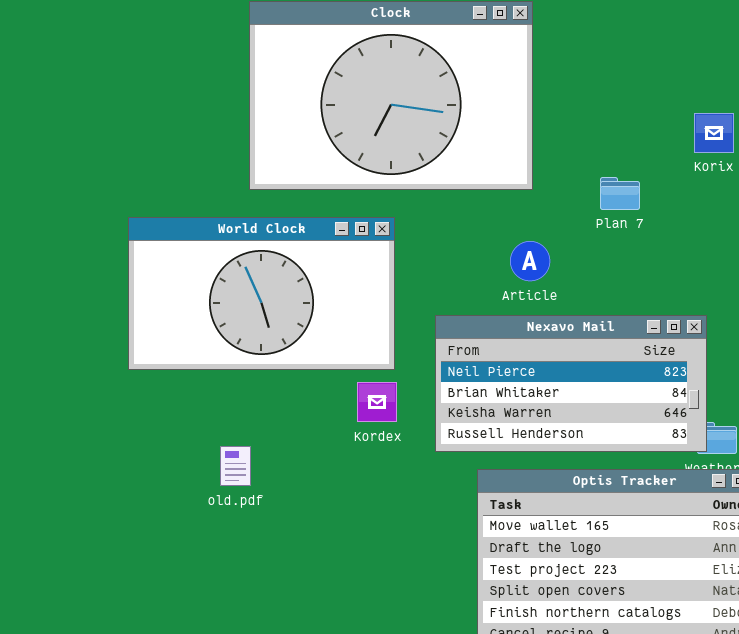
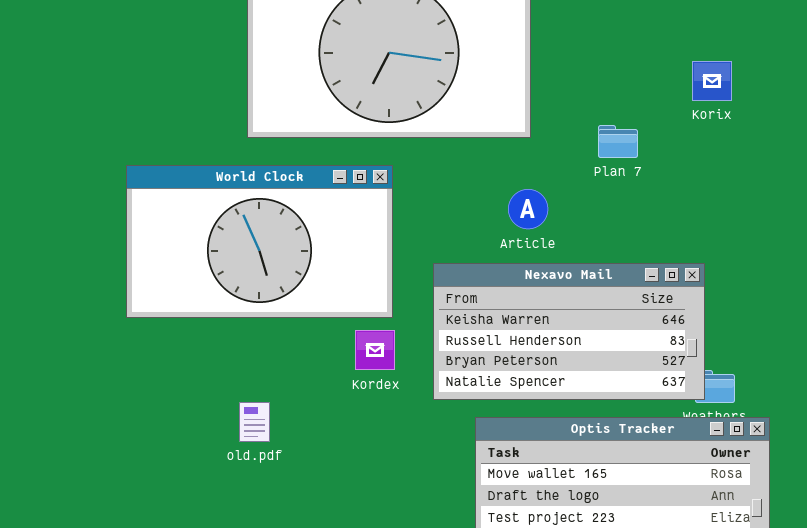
Nexavo Mail: [435,315,707,452] -> [433,263,705,400], scrolled down 2 rows
old.pdf: [220,446,251,486] -> [239,402,270,442], moved

